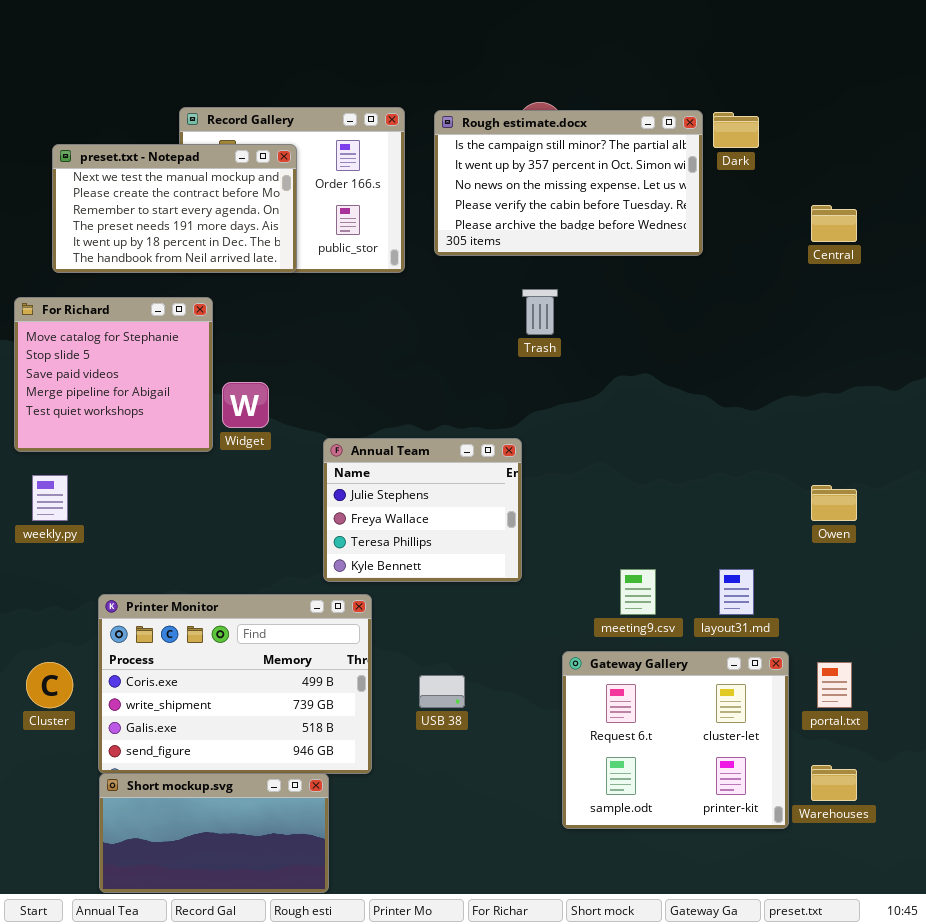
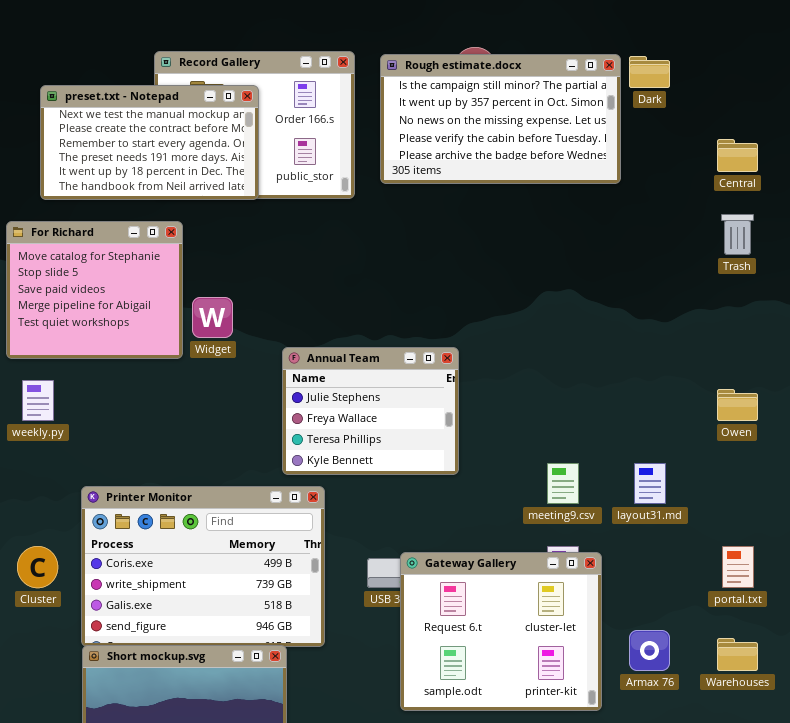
Trash: [522,289,558,335] -> [721,214,754,255], moved
Gateway Gallery: [562,651,789,829] -> [400,552,602,711], moved

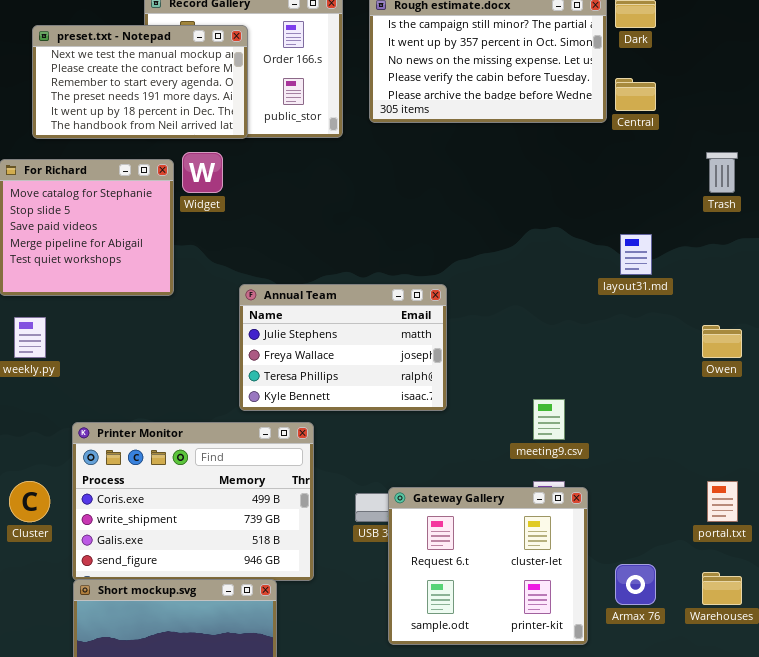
Central: [717,139,758,172] -> [615,78,656,111], moved
Widget: [192,297,233,338] -> [182,152,223,193], moved
Annual Team: [282,347,459,475] -> [239,284,447,411], resized
layout31.md: [634,463,666,504] -> [620,234,652,275], moved

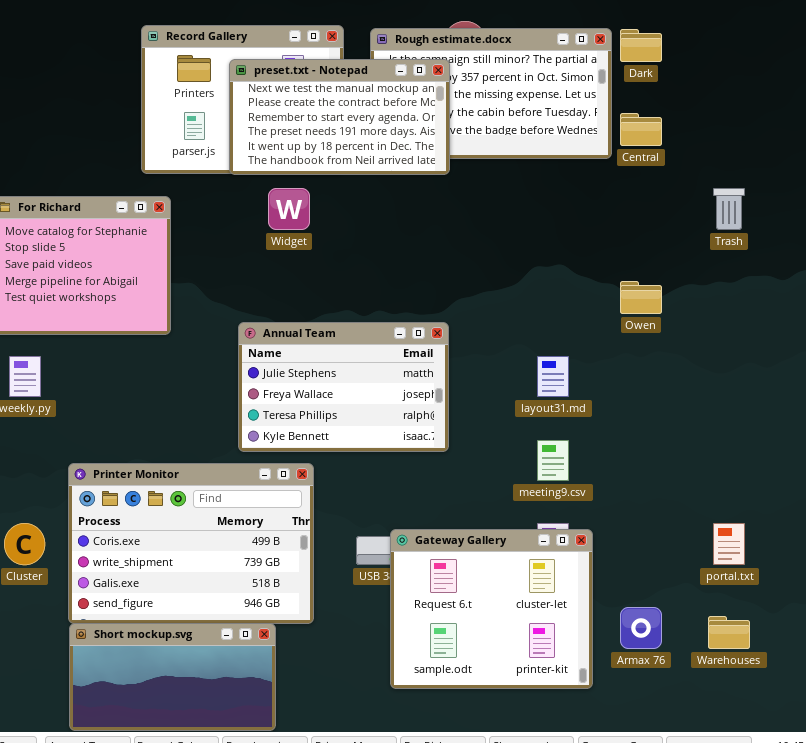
preset.txt - Notepad: [32,25,248,139] -> [229,59,450,175], moved
Widget: [182,152,223,193] -> [268,188,310,230], moved
layout31.md: [620,234,652,275] -> [537,356,569,397], moved
Owen: [702,325,742,358] -> [620,281,662,314], moved

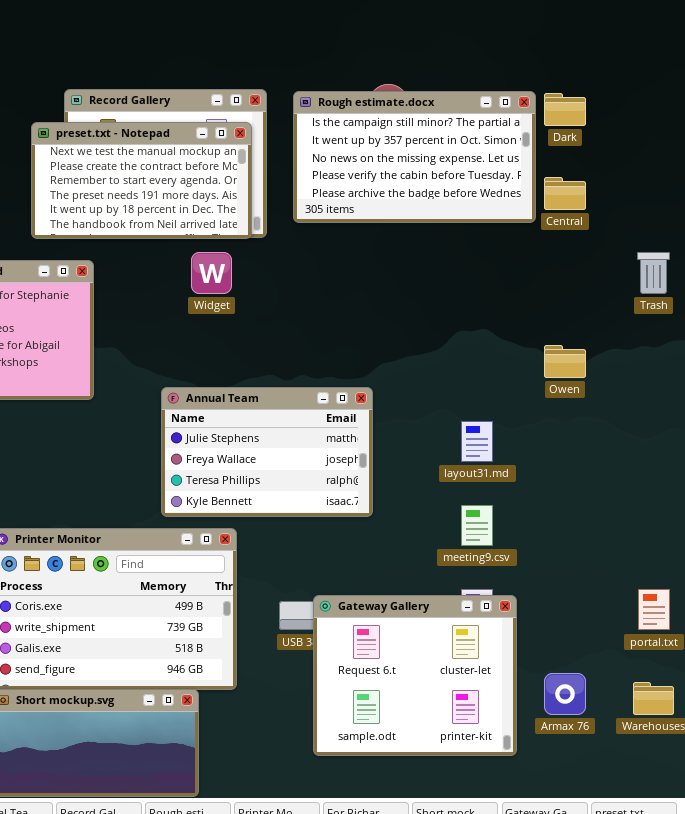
preset.txt - Notepad: [229,59,450,175] -> [31,122,252,239], moved

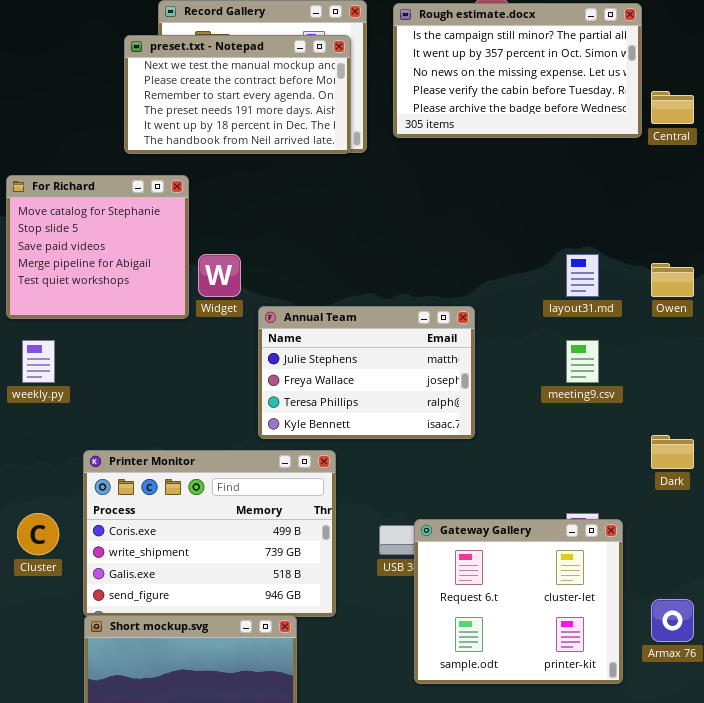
Dark: [544,93,586,126] -> [651,435,694,469], moved
Widget: [191,252,232,294] -> [198,254,241,297], moved
layout31.md: [461,421,493,462] -> [566,254,599,297], moved
meeting9.csv: [461,505,493,546] -> [566,340,599,383], moved

